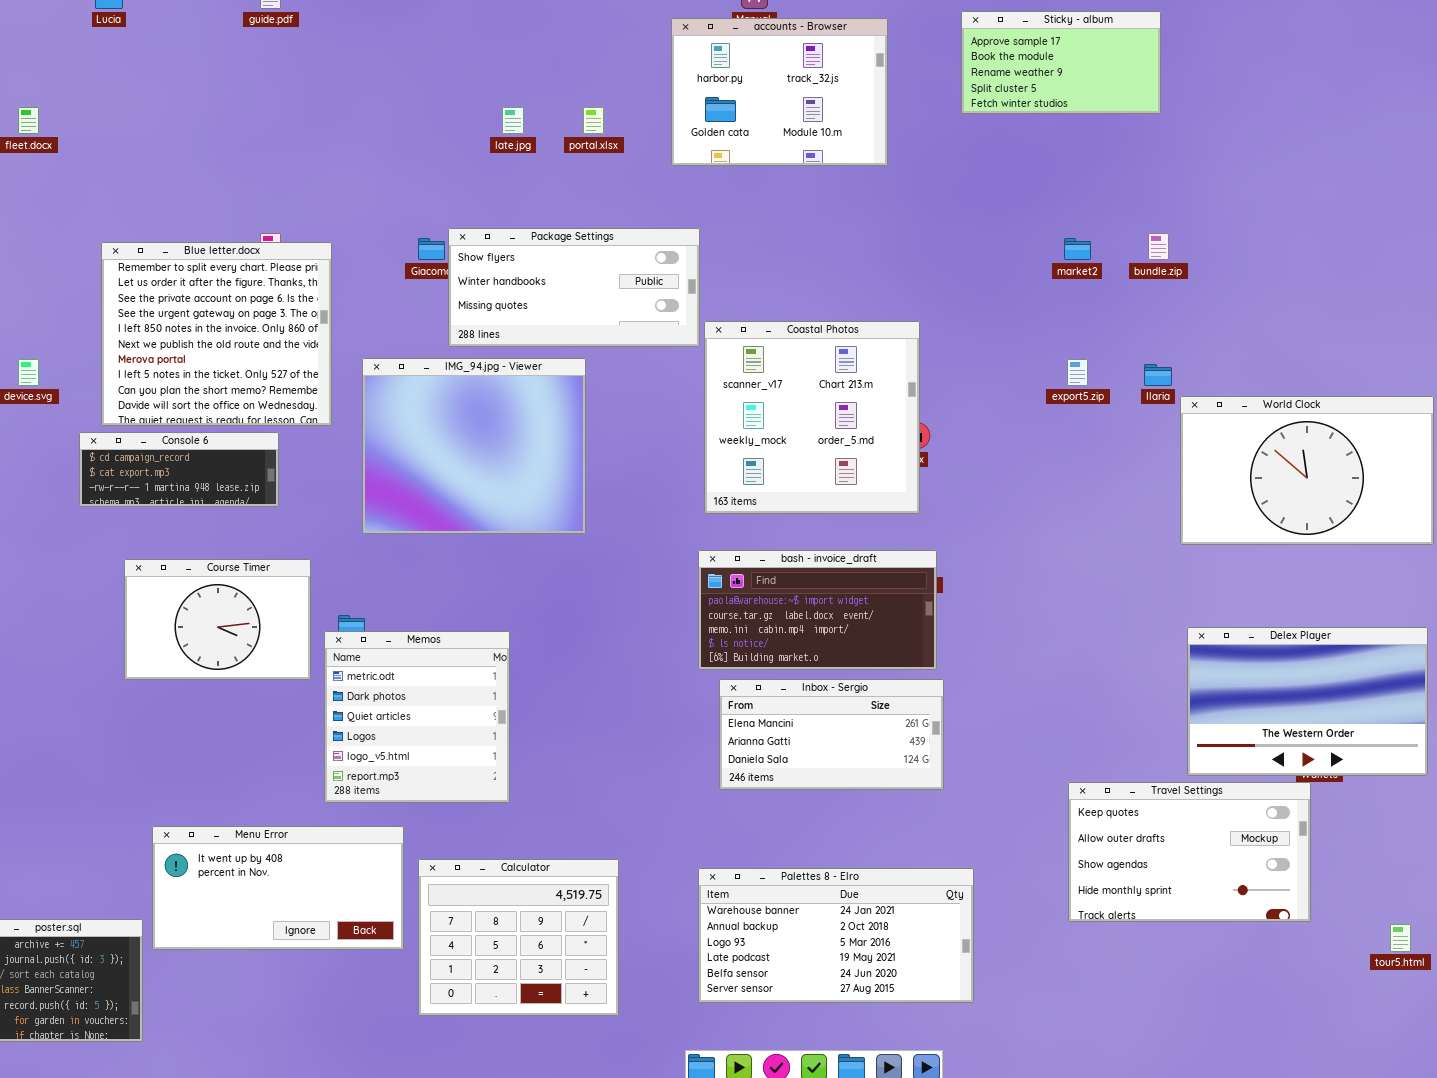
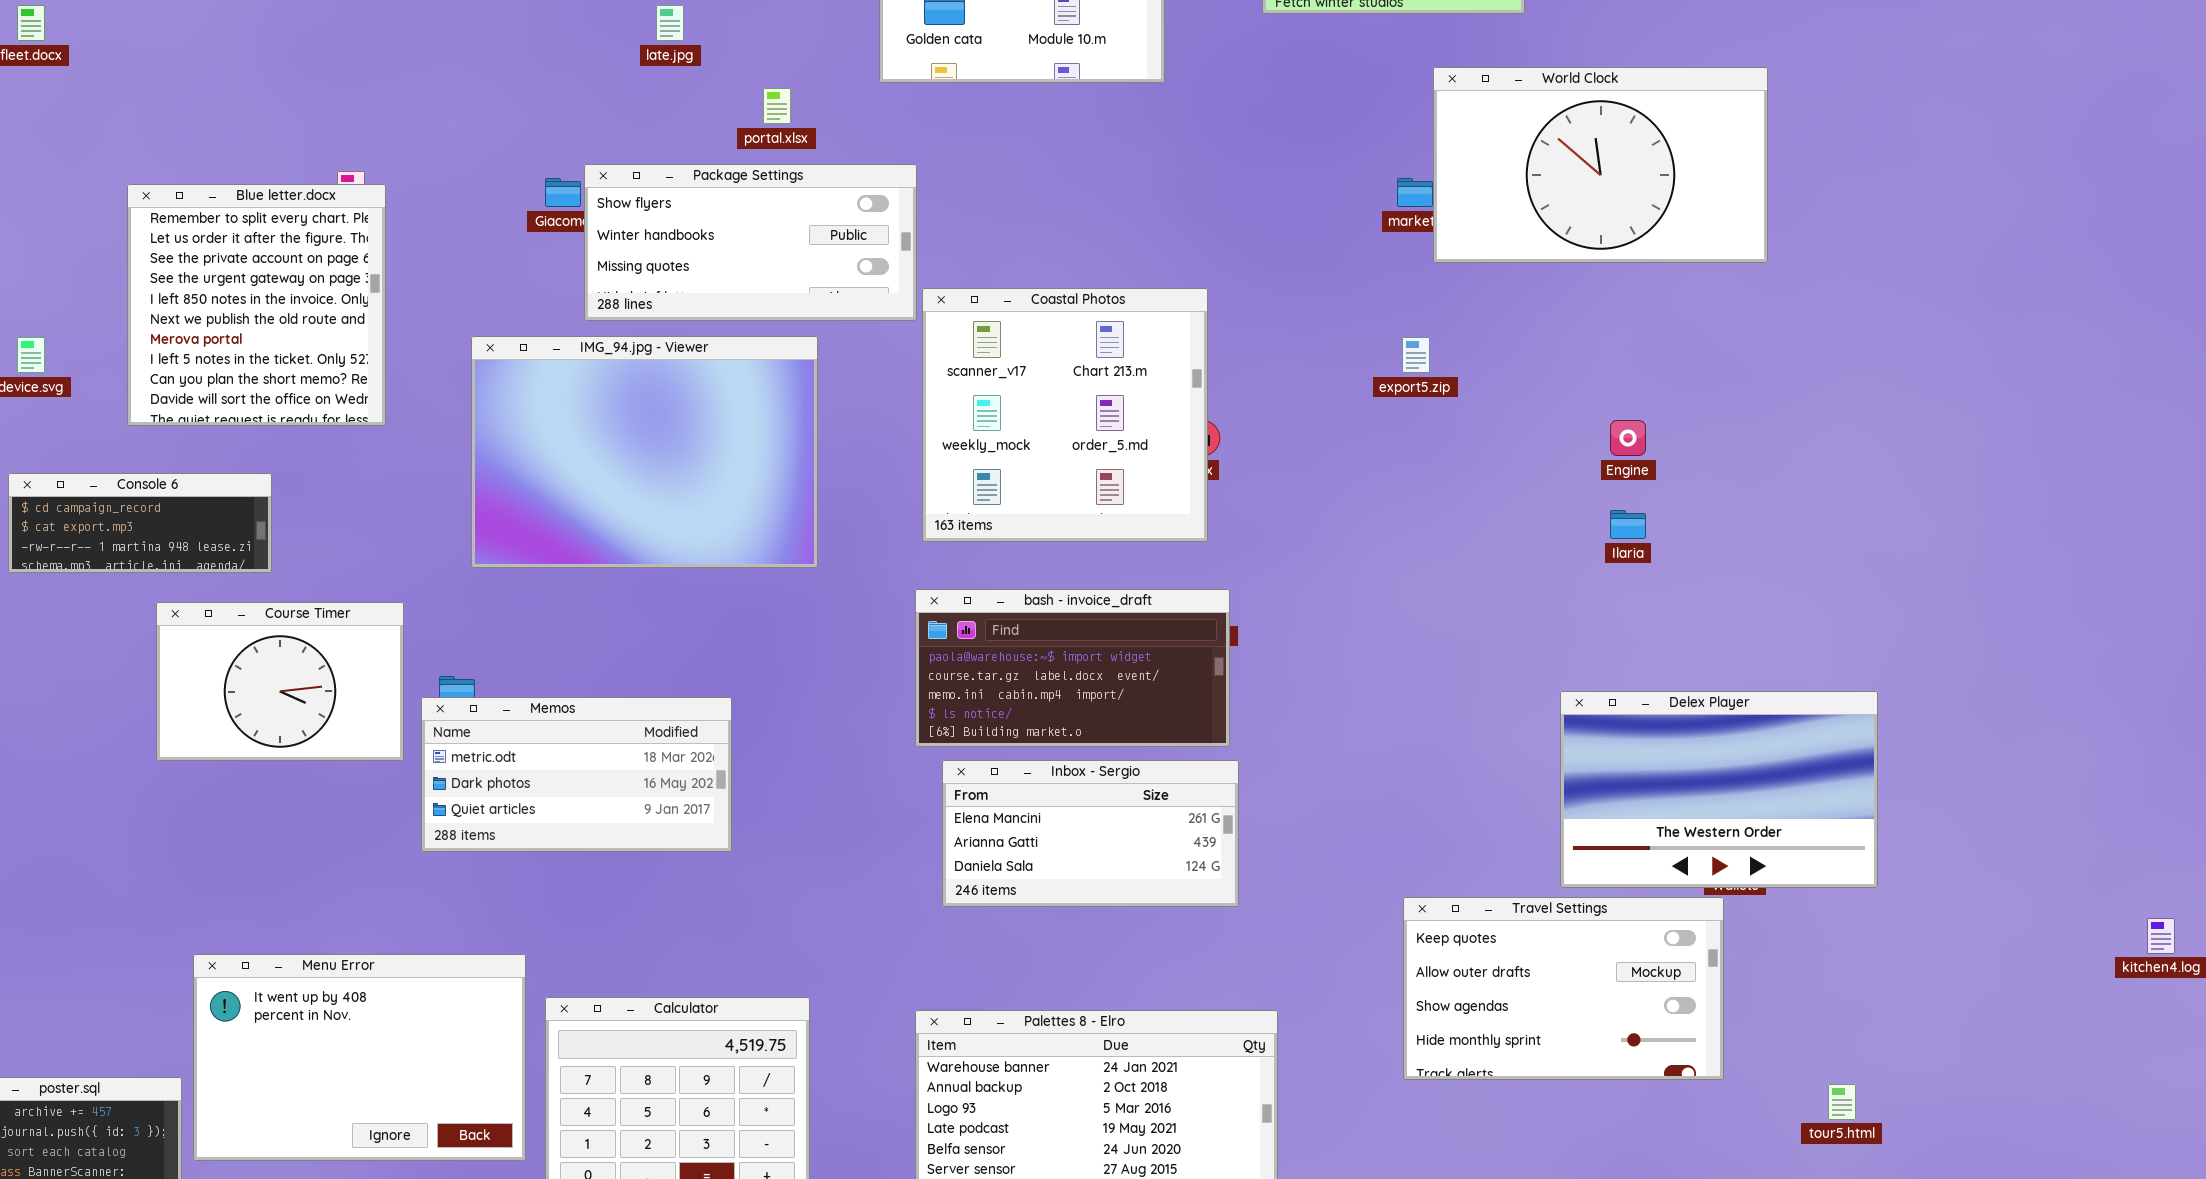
portal.xlsx: [583,107,604,134] -> [763,88,791,124], moved
Blue letter.docx: [101,242,332,426] -> [127,184,386,426], resized
IMG_94.jpg - Viewer: [362,358,586,534] -> [471,336,818,568], resized
Ilaria: [1144,364,1172,386] -> [1610,510,1646,539], moved
World Clock: [1180,396,1434,545] -> [1433,67,1768,263], moved
Console 6: [79,432,279,507] -> [8,473,272,573], moved
Memos: [324,631,510,803] -> [421,697,732,852], resized
Menu Error: [152,826,404,950] -> [193,954,526,1161], resized

